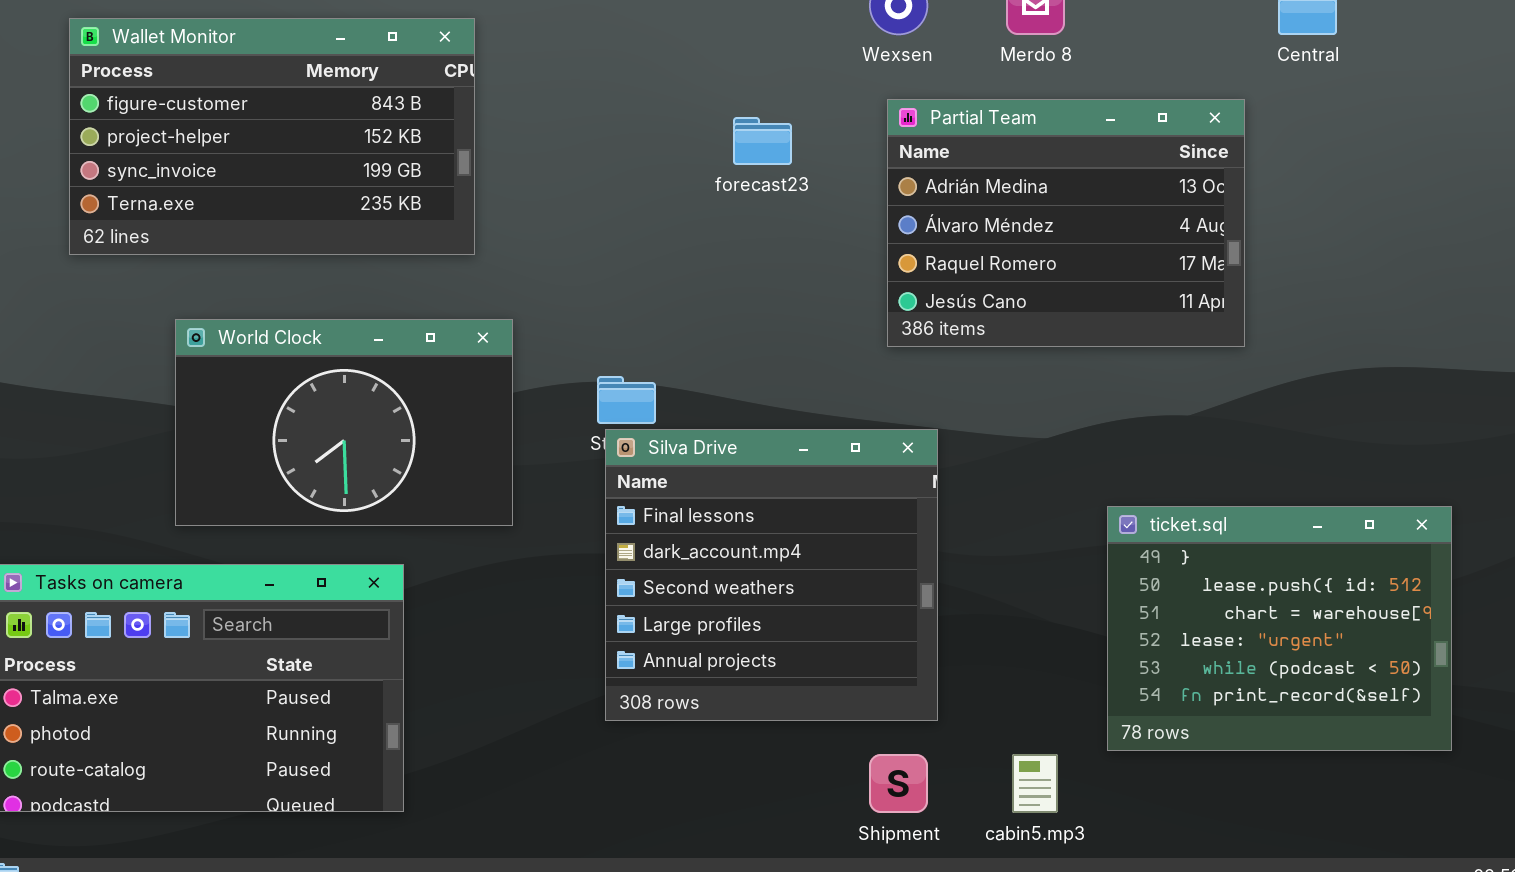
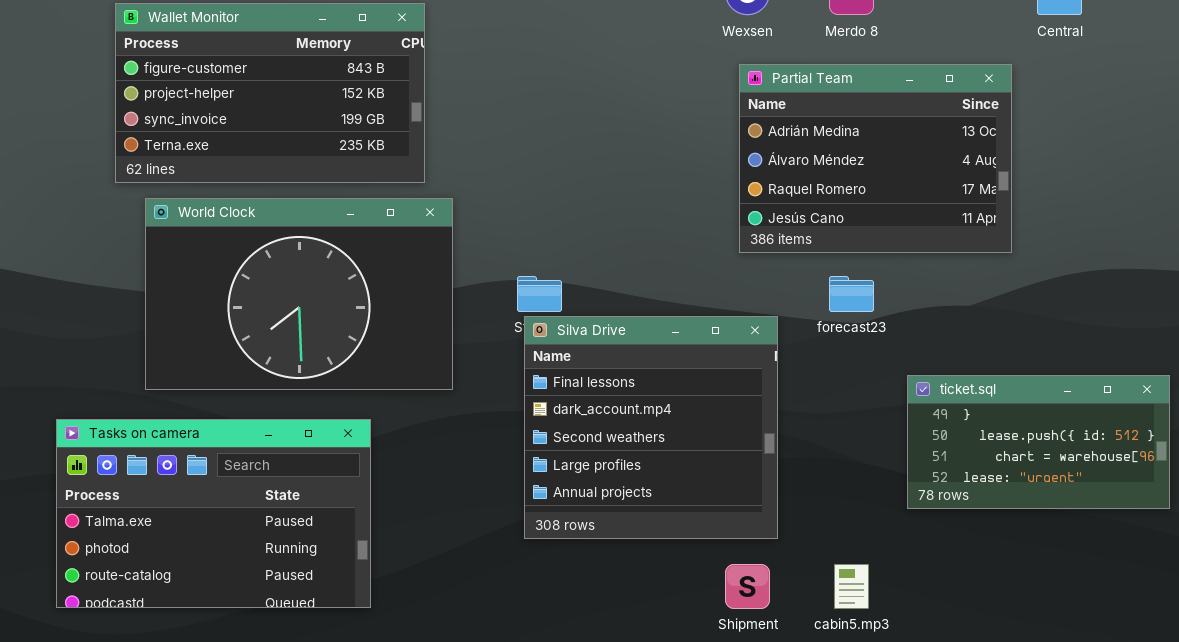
forecast23: [733,117,792,165] -> [829,276,874,312], moved
World Clock: [175,319,513,526] -> [145,198,453,390], resized
ticket.sql: [1107,506,1452,751] -> [907,375,1170,509], resized

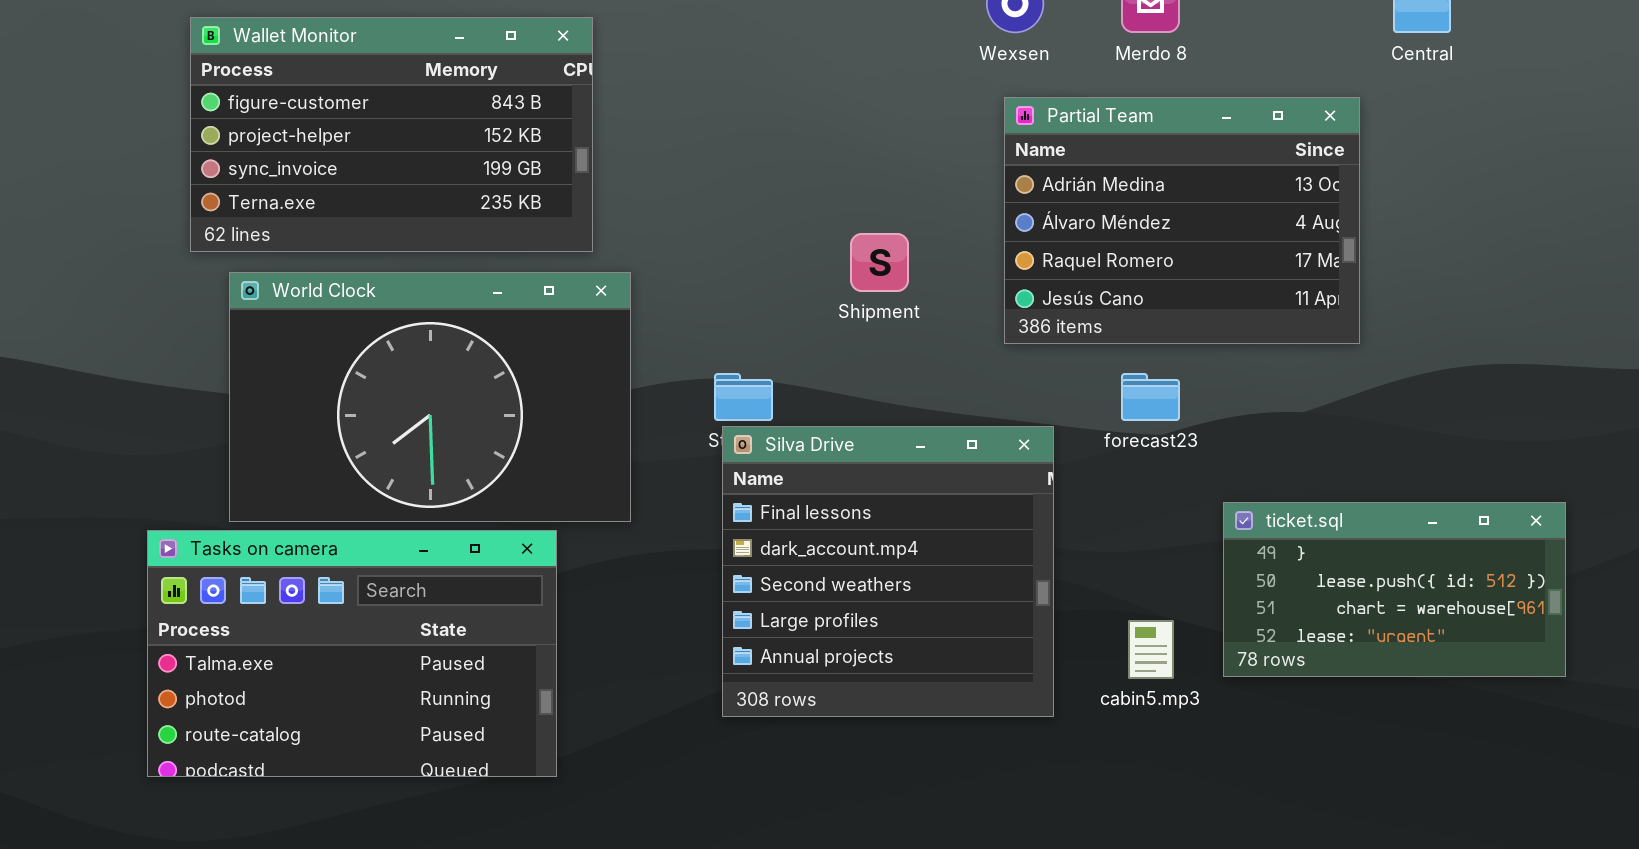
Tasks on camera: [56,419,371,608] -> [147,530,557,777], moved
Shipment: [725,564,770,609] -> [850,233,909,292], moved
cabin5.mp3: [834,564,869,609] -> [1128,620,1174,679], moved

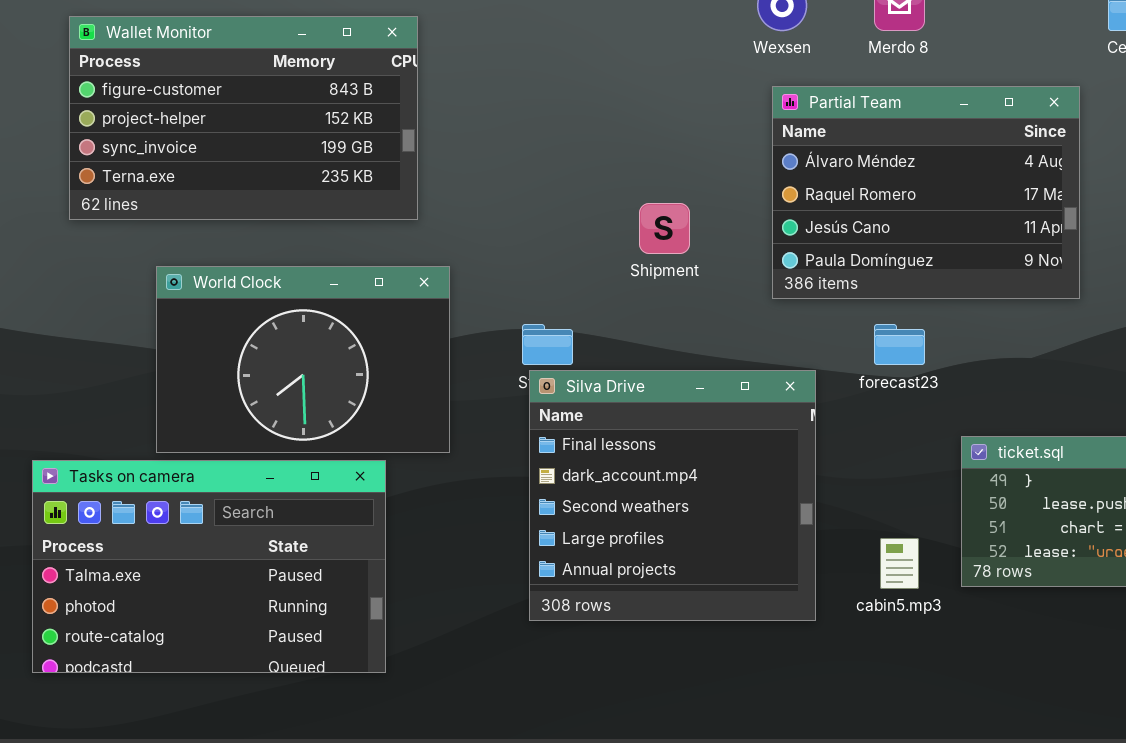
Partial Team: [1004,97,1360,344] -> [772,86,1080,299], scrolled down 1 row
World Clock: [229,272,631,522] -> [156,266,450,453], resized

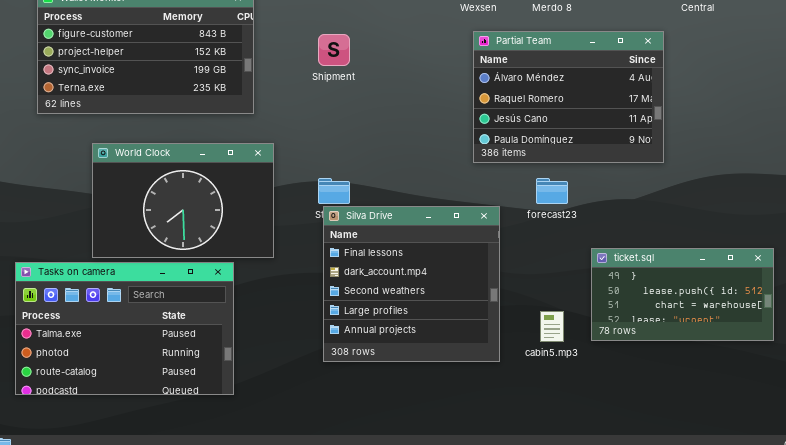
Shipment: [639,203,690,254] -> [318,34,350,66], moved

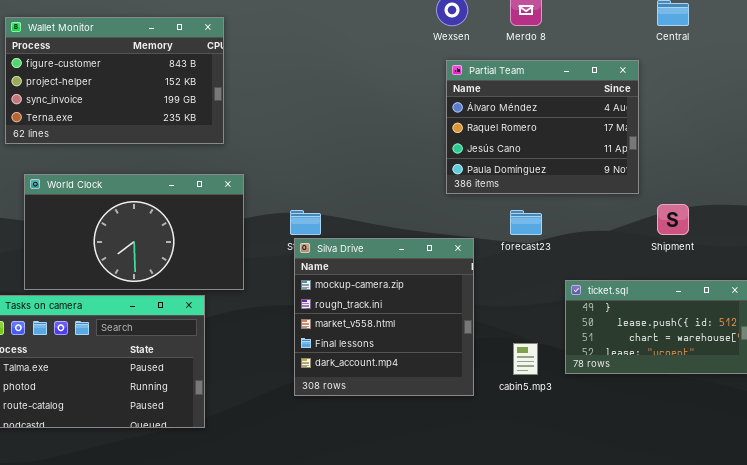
Shipment: [318,34,350,66] -> [657,204,689,235], moved
World Clock: [92,143,274,258] -> [24,174,244,290], resized
Silva Drive: [323,206,500,362] -> [294,238,474,396], scrolled up 3 rows

